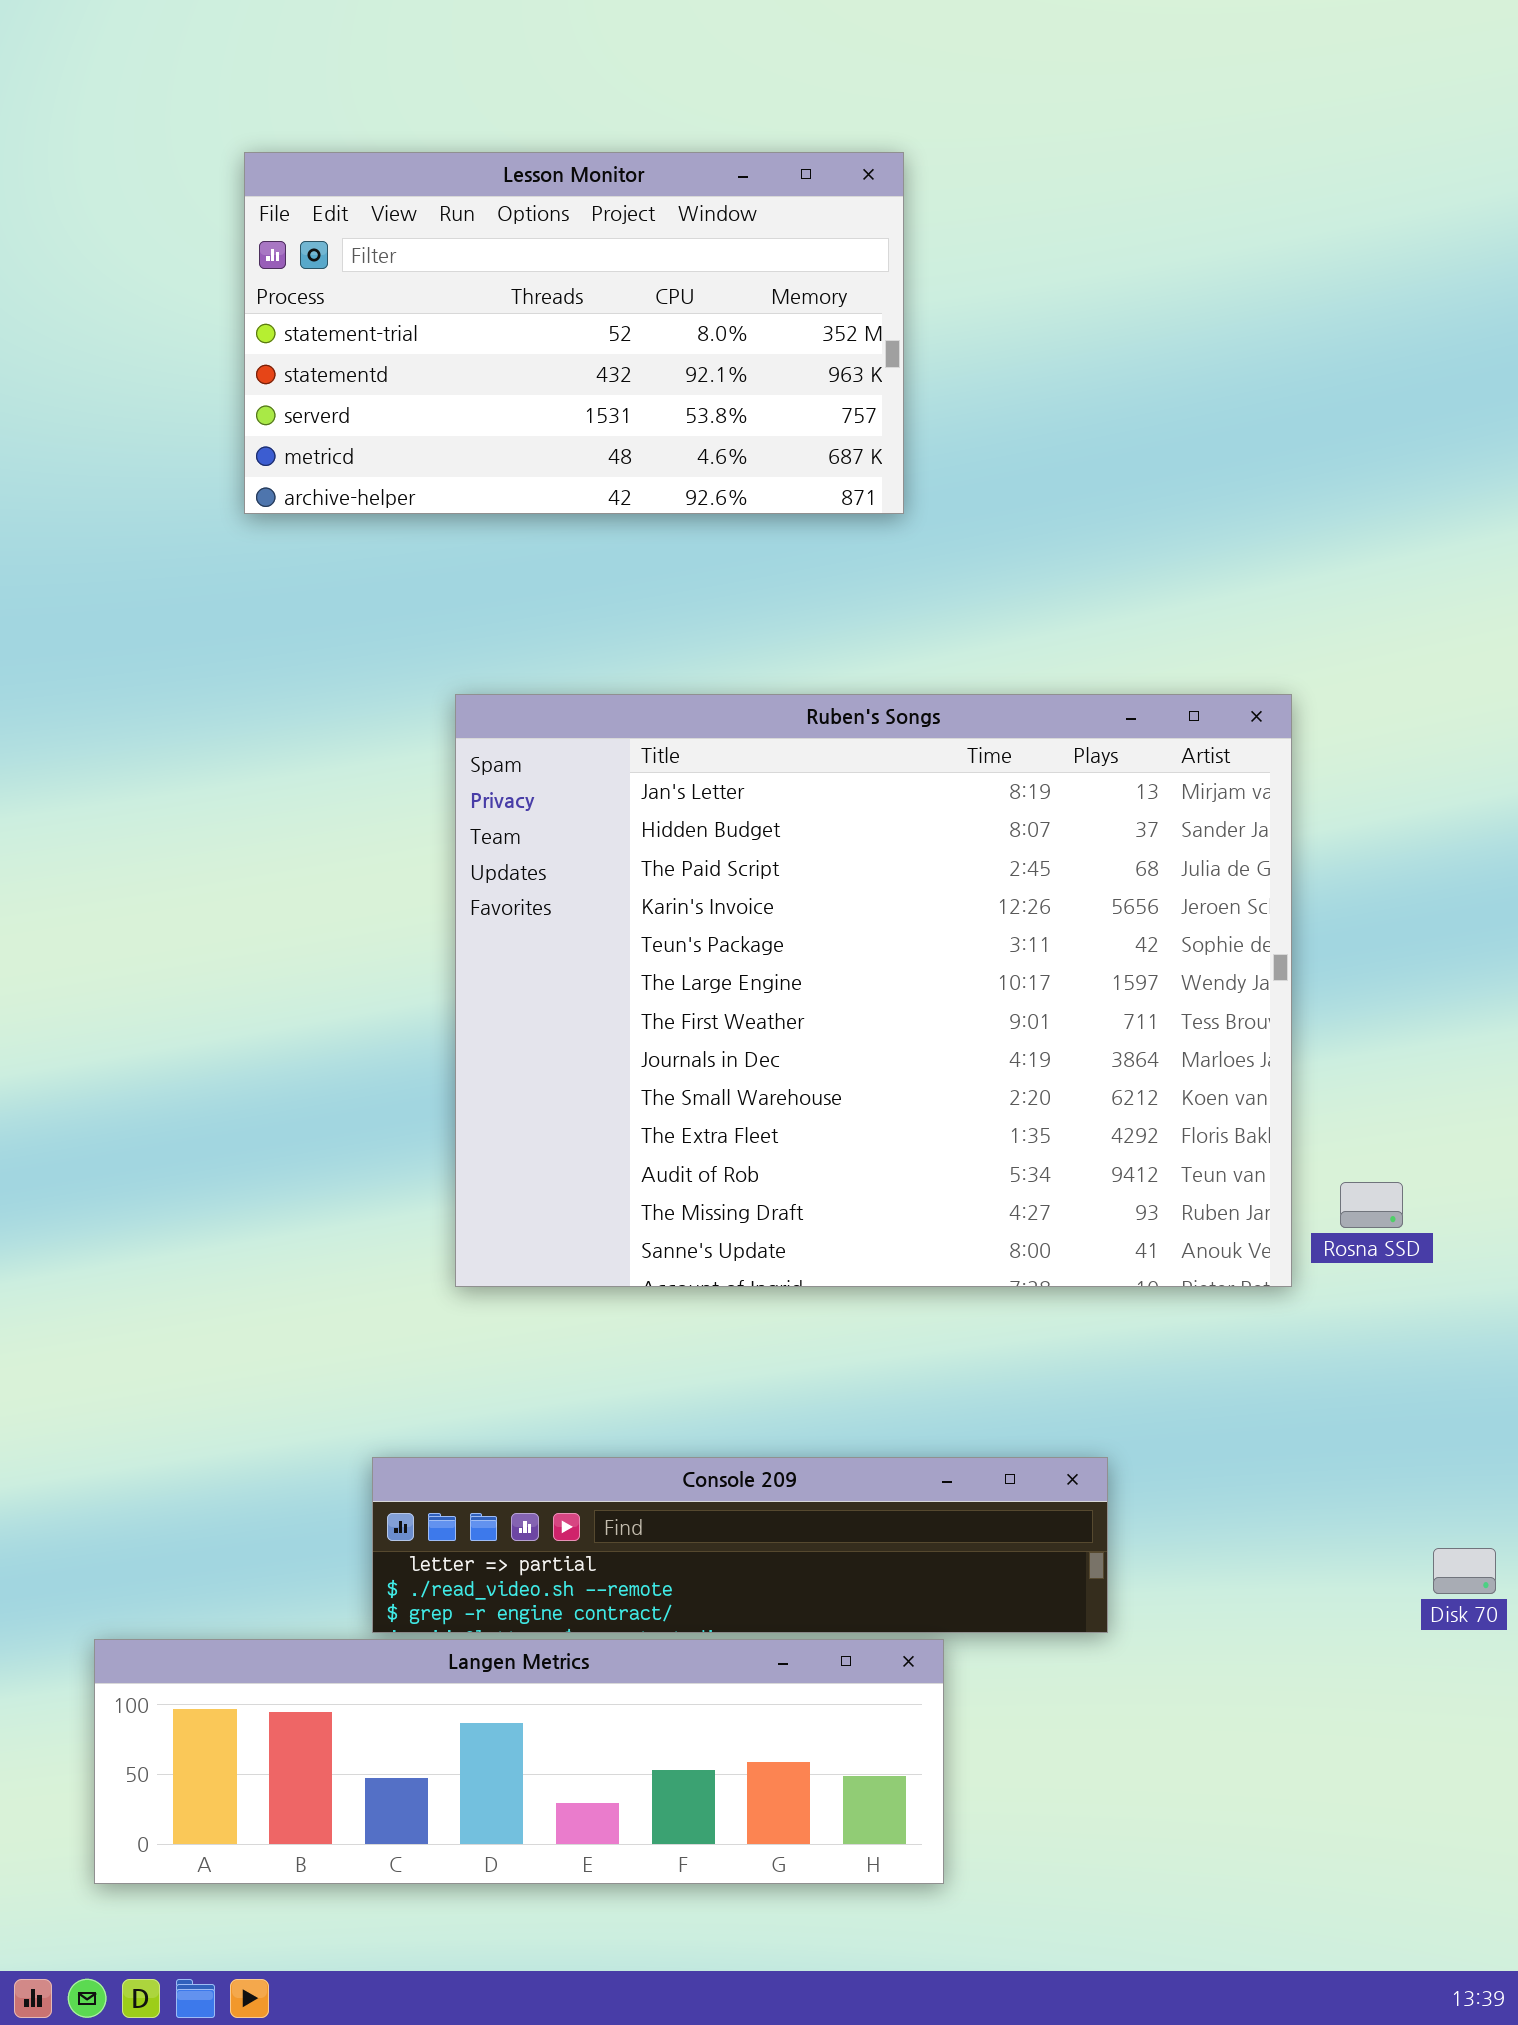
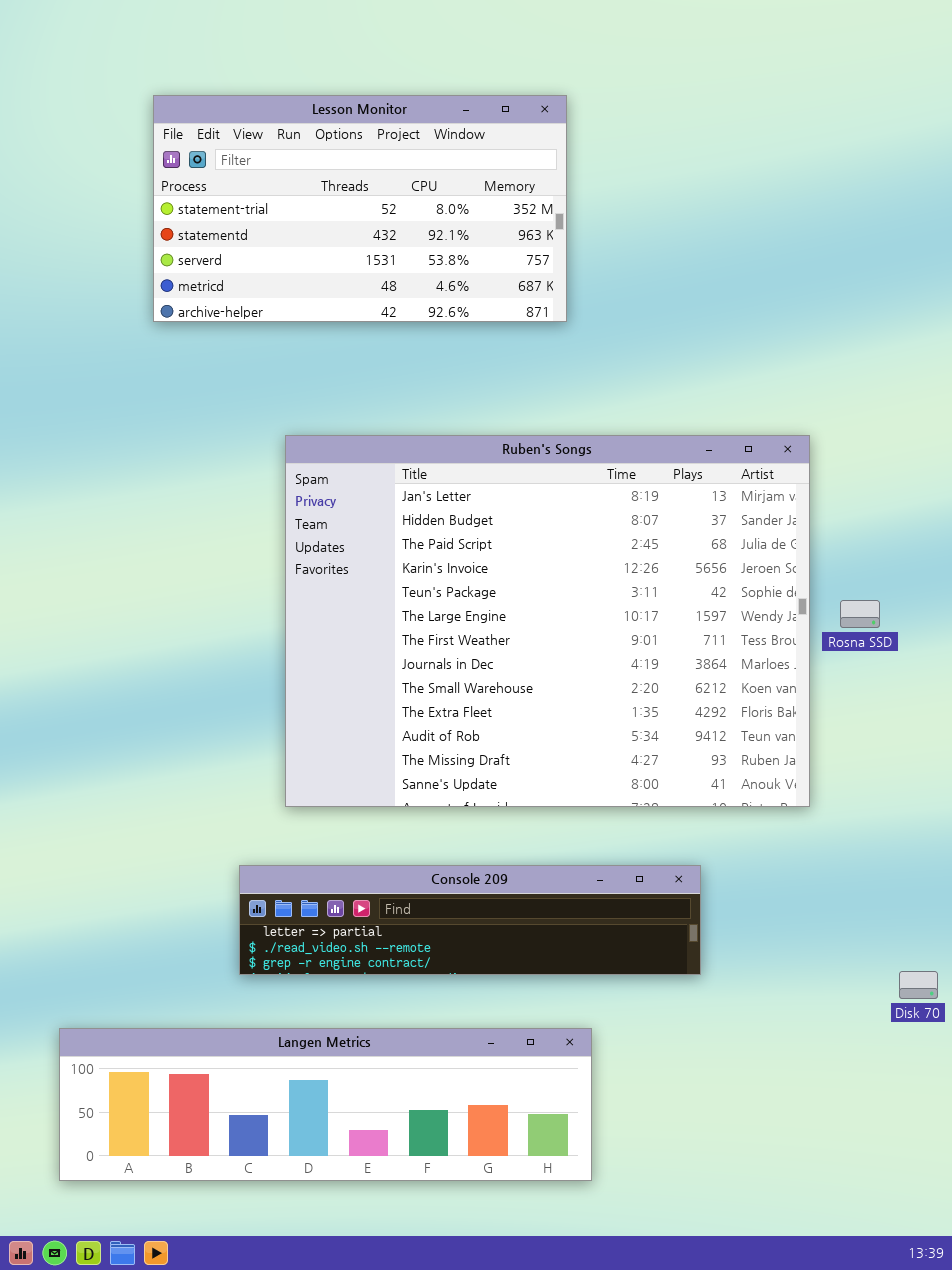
Rosna SSD: [1340,1182,1403,1228] -> [840,600,880,628], moved
Console 209: [372,1457,1108,1633] -> [239,865,701,975], moved

